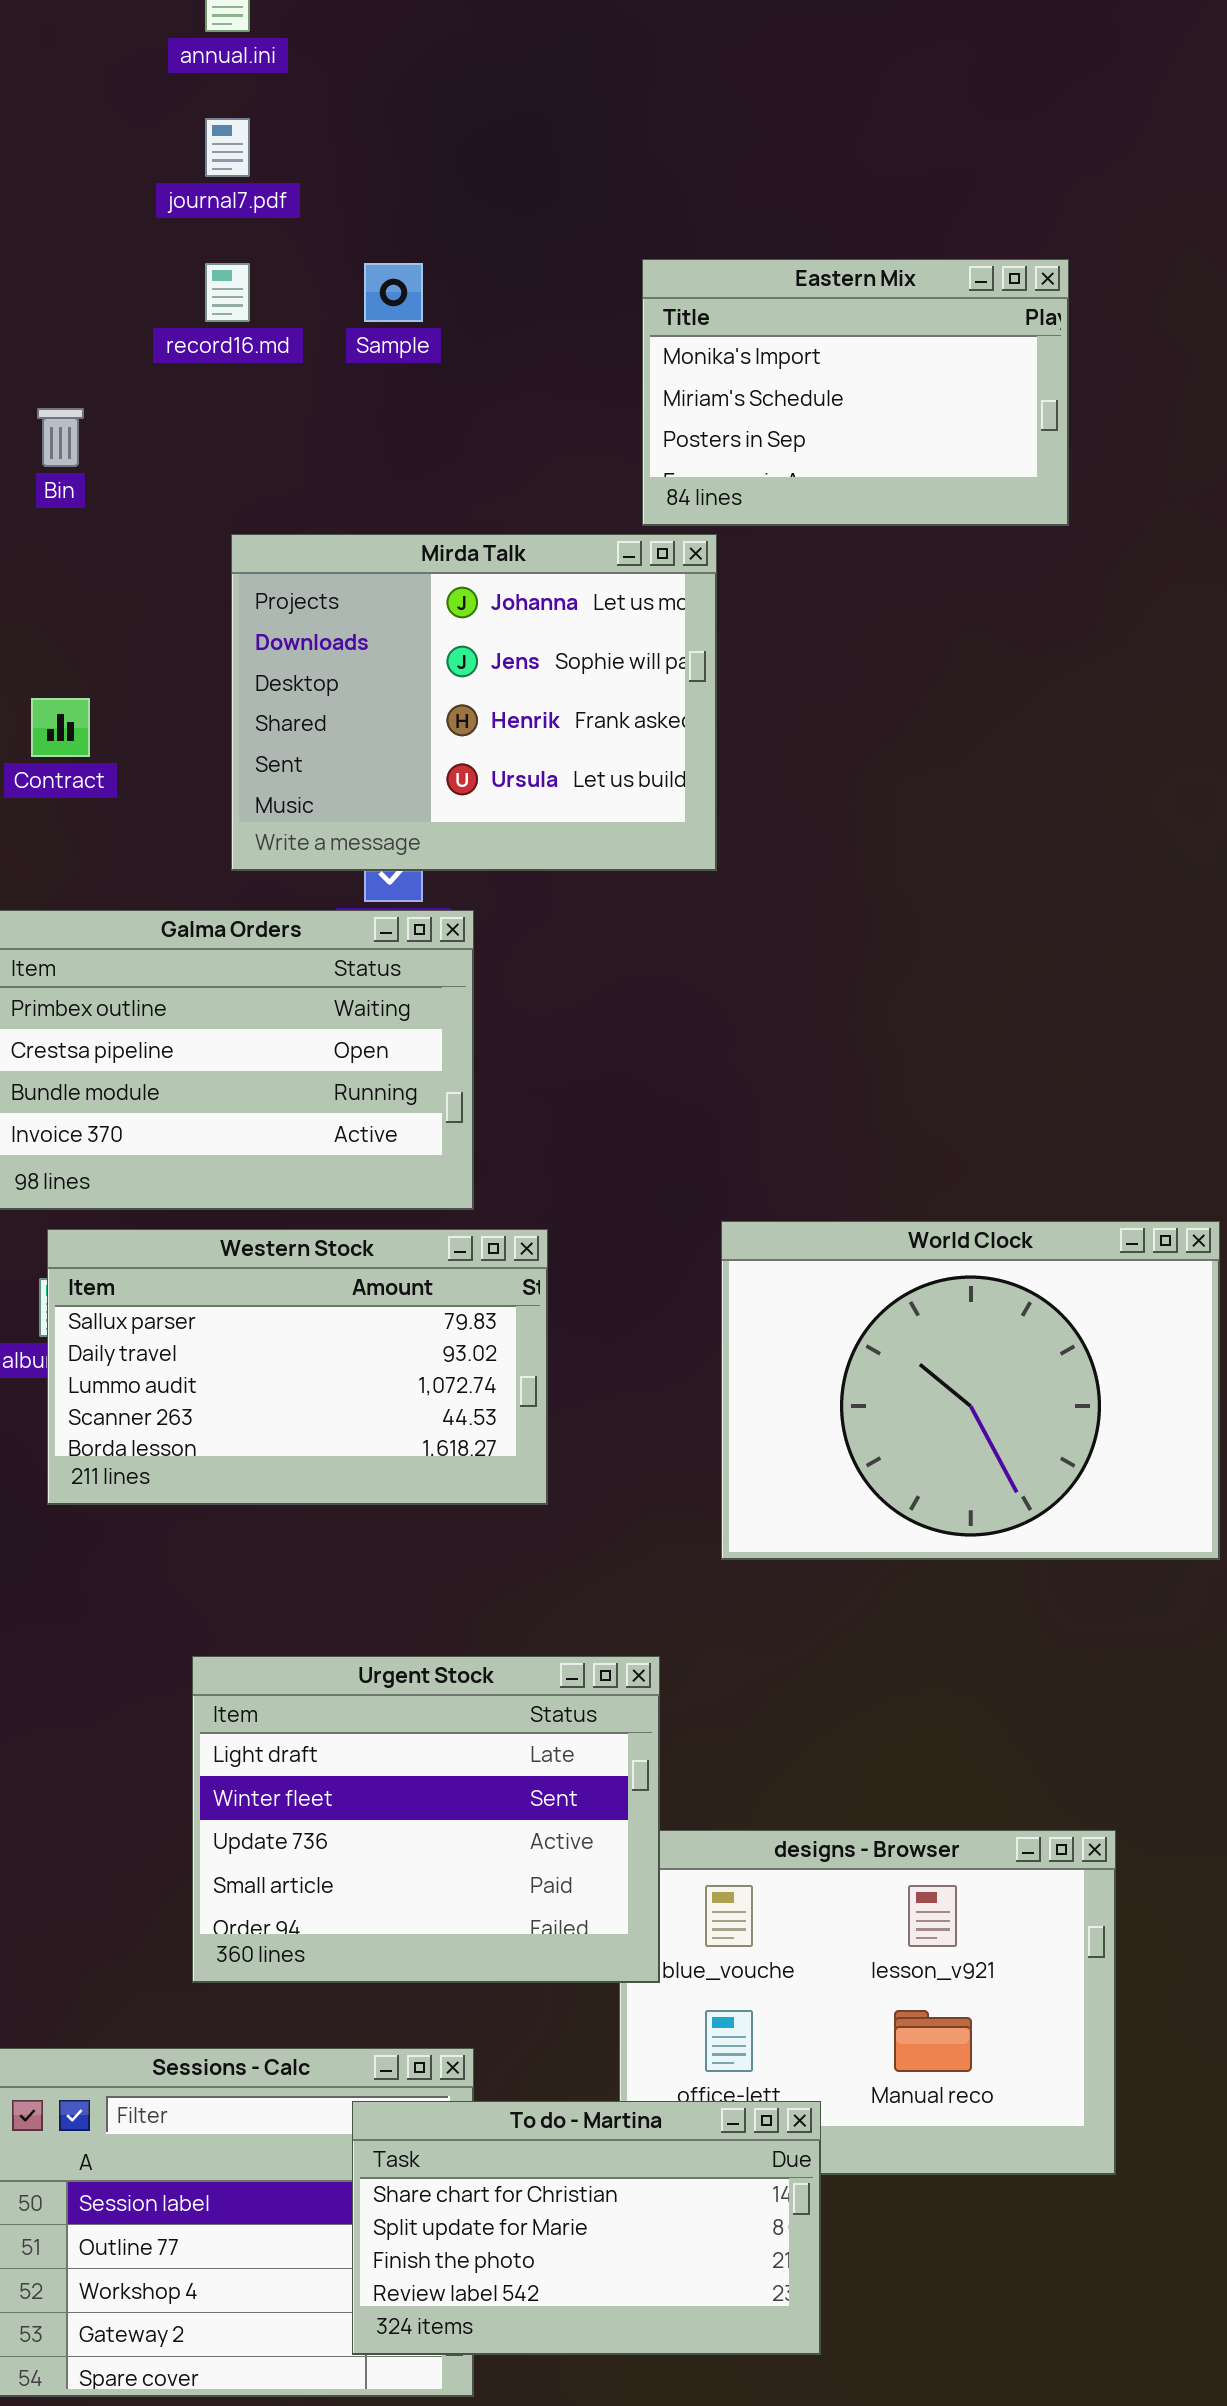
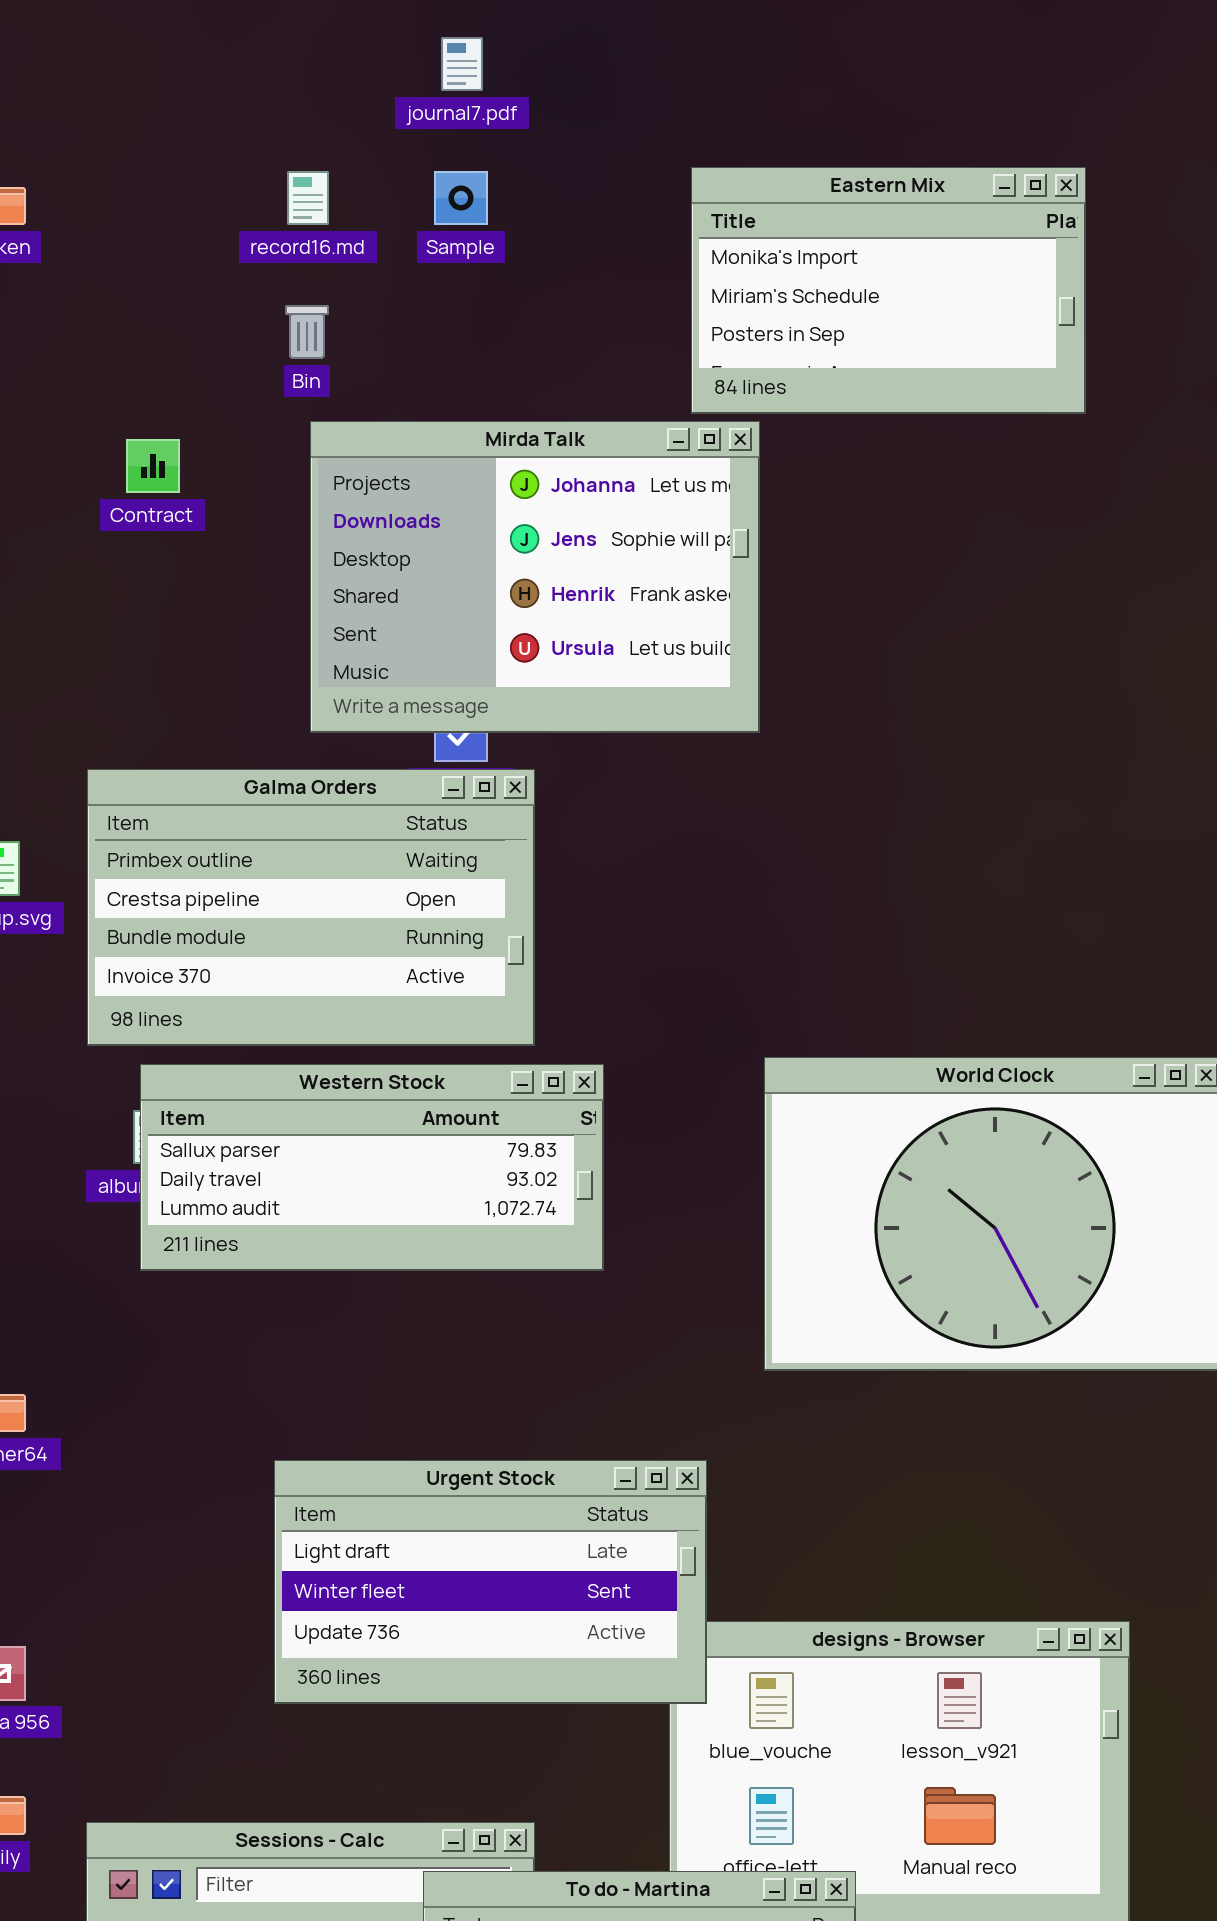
journal7.pdf: [205,118,250,177] -> [441,37,483,91], moved
Bin: [37,408,84,467] -> [285,305,329,359], moved
Contract: [31,698,90,757] -> [126,439,180,493], moved
Western Stock: [47,1229,548,1505] -> [140,1064,604,1271], resized
Urgent Stock: [192,1656,660,1983] -> [274,1460,707,1704], resized

